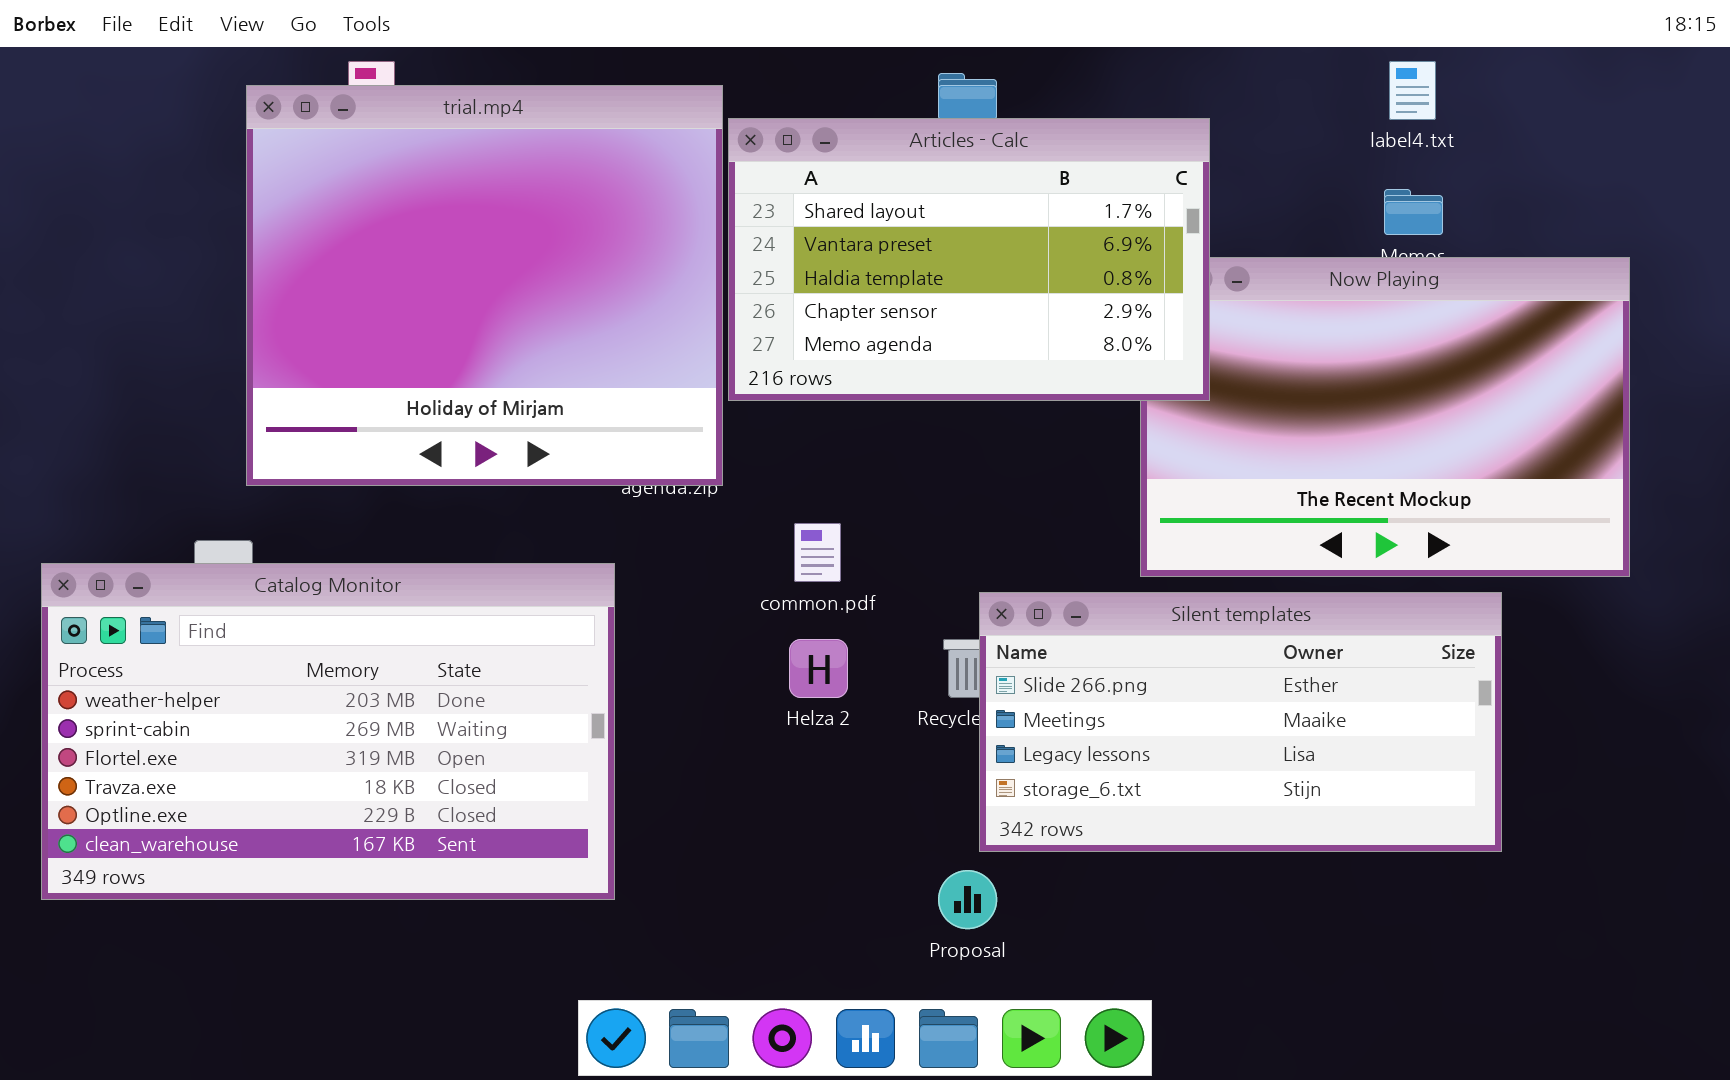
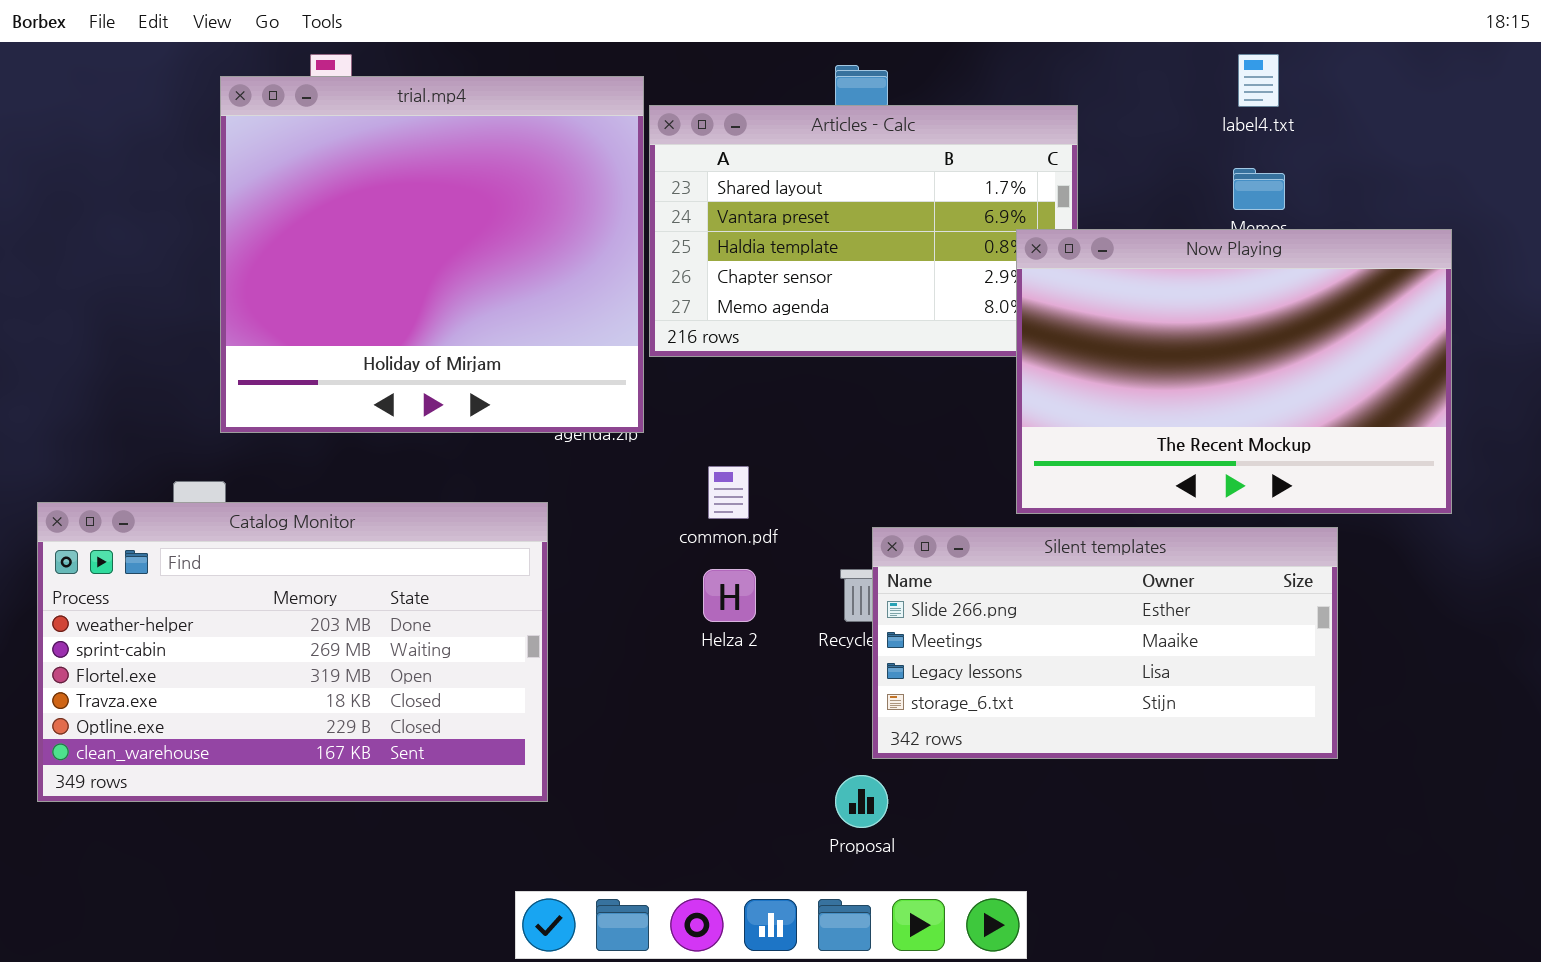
Now Playing: [1140,257,1630,577] -> [1016,229,1452,514], raised

